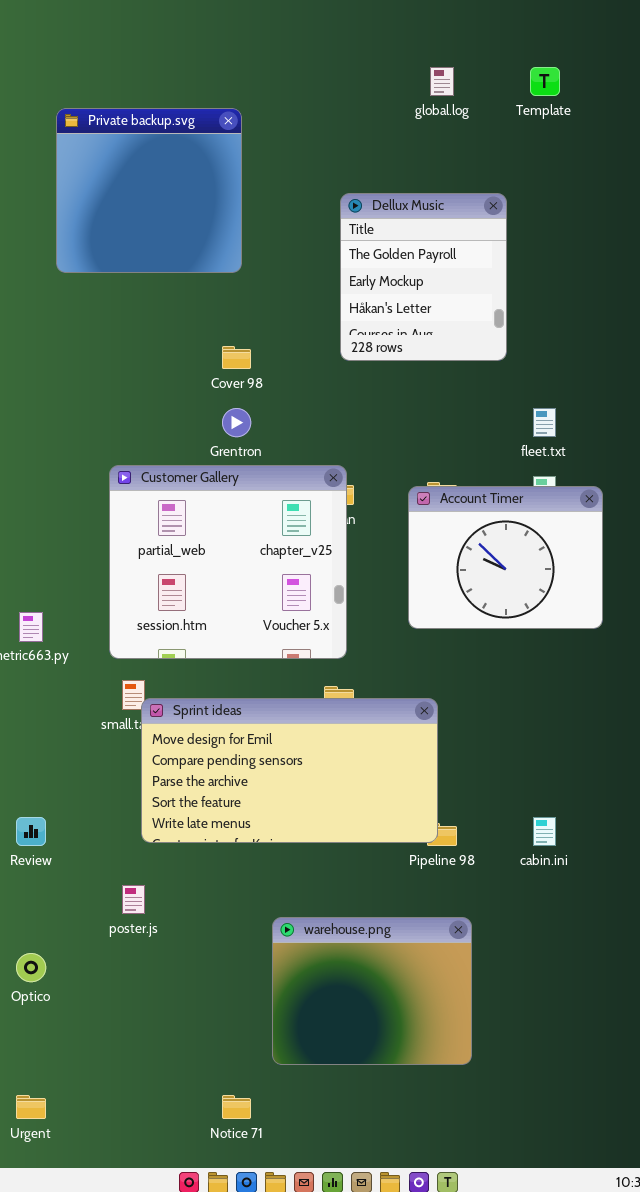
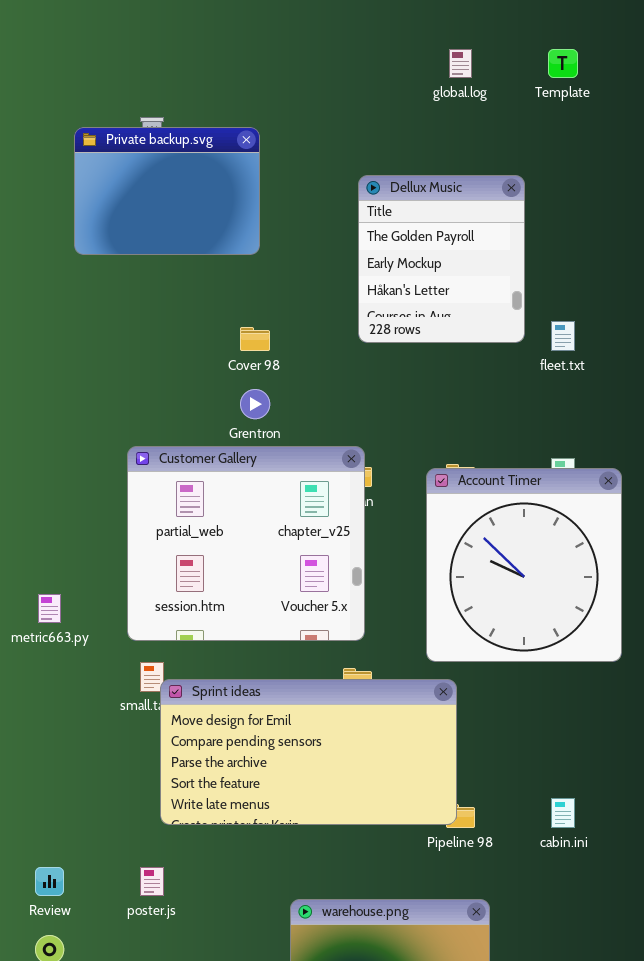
Private backup.svg: [56,108,242,273] -> [74,127,260,255], resized
fleet.txt: [533,408,556,437] -> [551,321,575,351], moved
Account Timer: [408,486,603,629] -> [426,468,622,662], resized
Review: [16,817,46,846] -> [35,867,64,896], moved

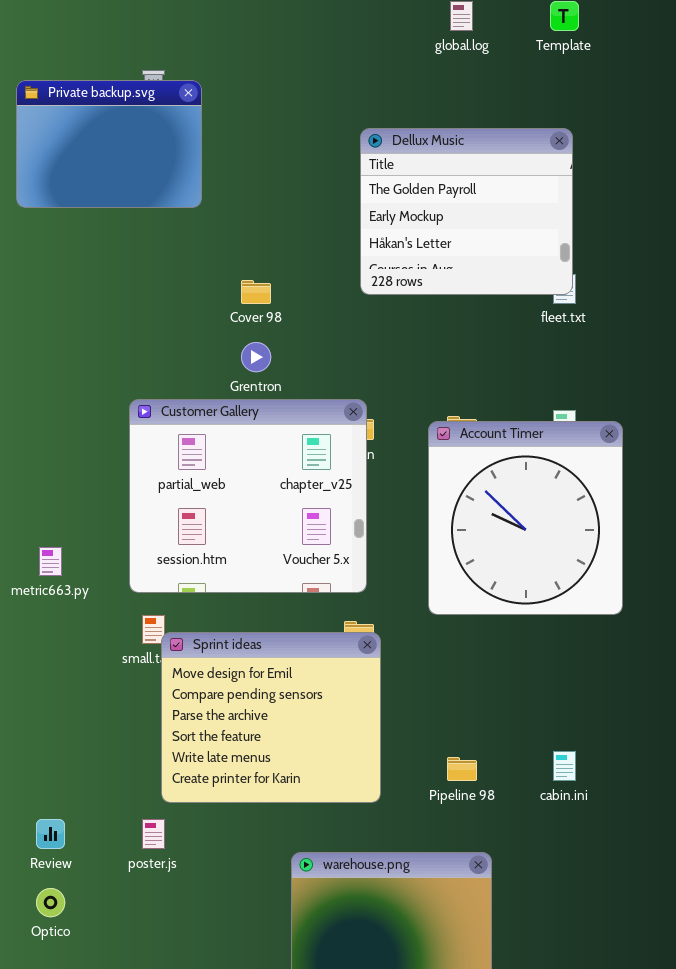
Private backup.svg: [74,127,260,255] -> [16,80,202,208], moved
Dellux Music: [358,175,525,343] -> [360,128,573,295], resized
Sprint ideas: [160,679,457,825] -> [161,632,381,803], resized

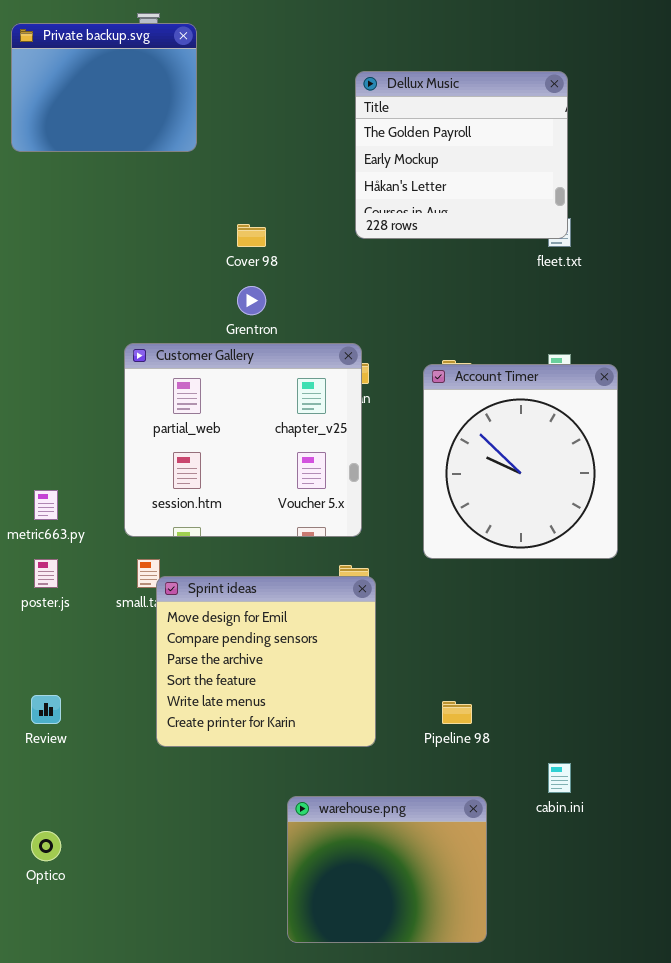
cabin.ini: [553,751,576,781] -> [548,763,571,793], moved
Review: [36,819,65,849] -> [31,695,61,724], moved
poster.js: [142,819,165,849] -> [34,559,58,588], moved

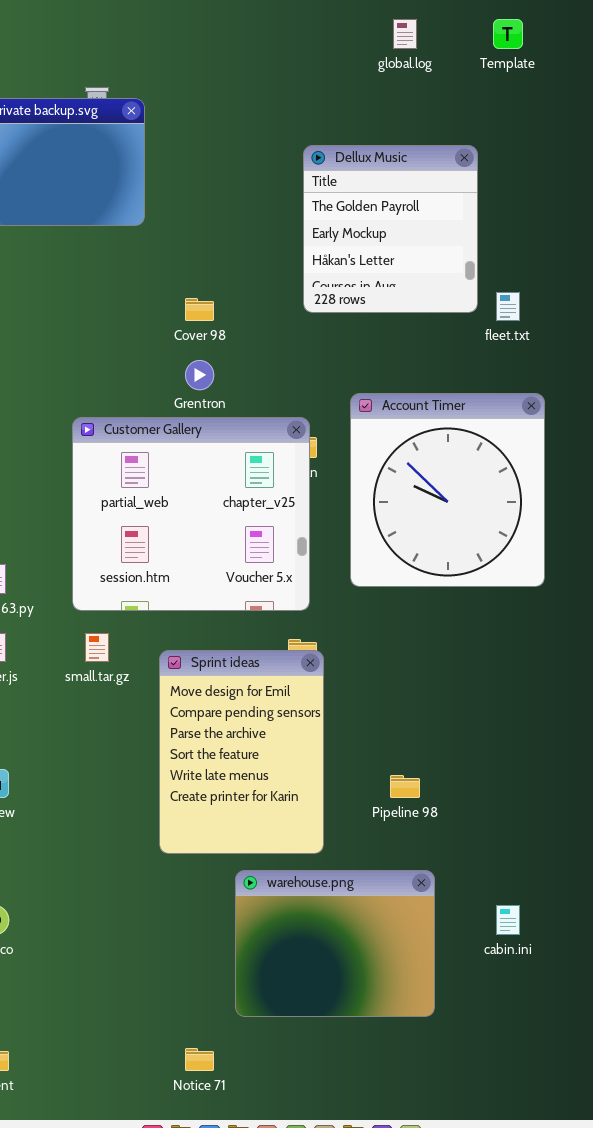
Dellux Music: [355,71,568,239] -> [303,145,478,313], resized
Account Timer: [423,364,618,559] -> [350,393,545,587], moved
Sprint ideas: [156,576,376,747] -> [159,650,324,854], resized
cabin.ini: [548,763,571,793] -> [496,905,520,935], moved

